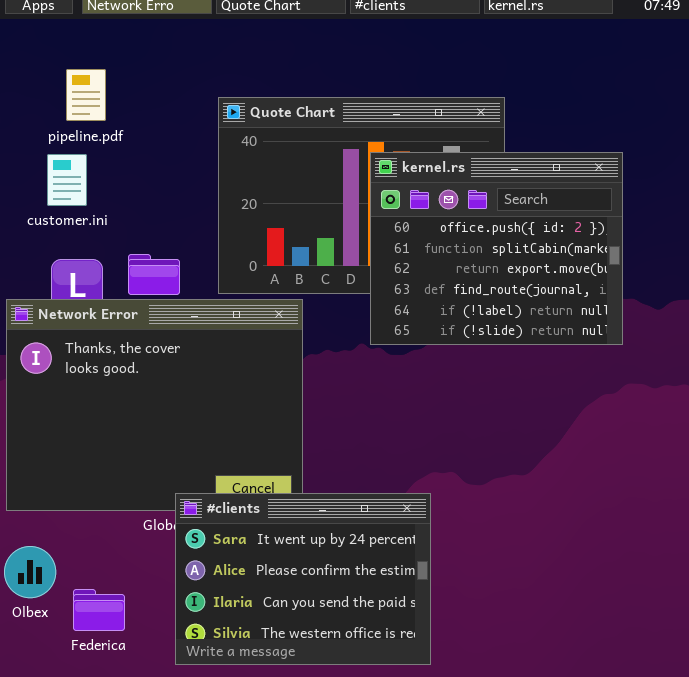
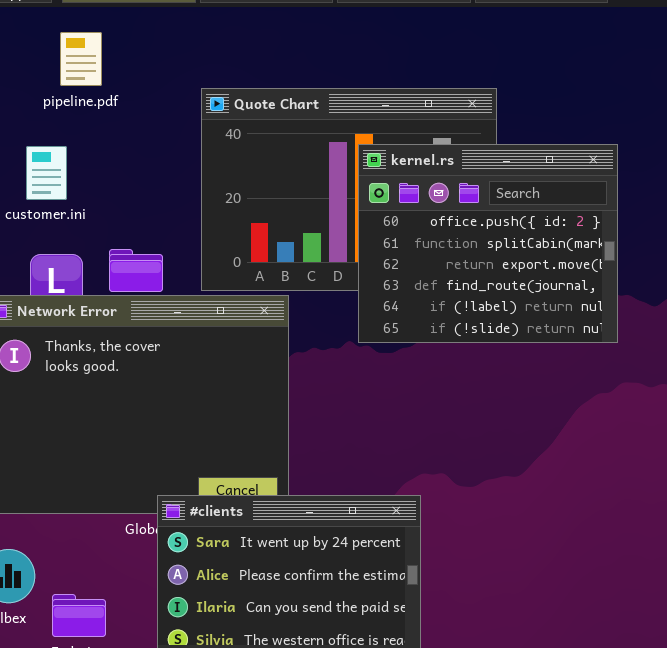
pipeline.pdf: [66,69,106,121] -> [60,32,102,86], moved

